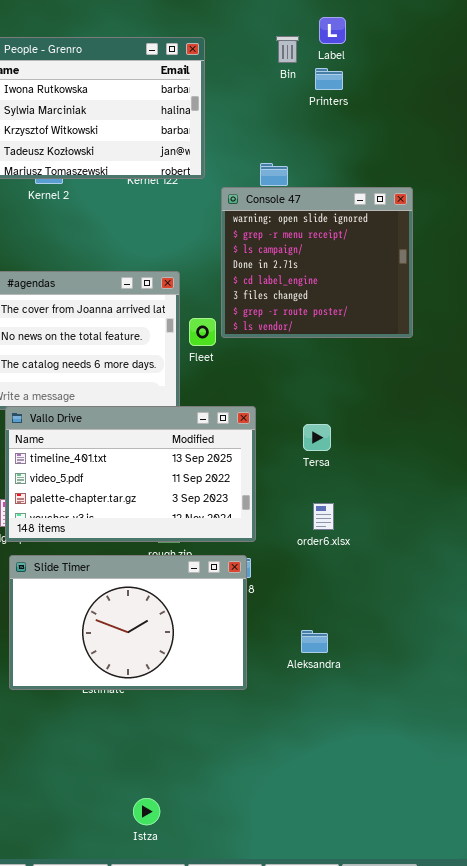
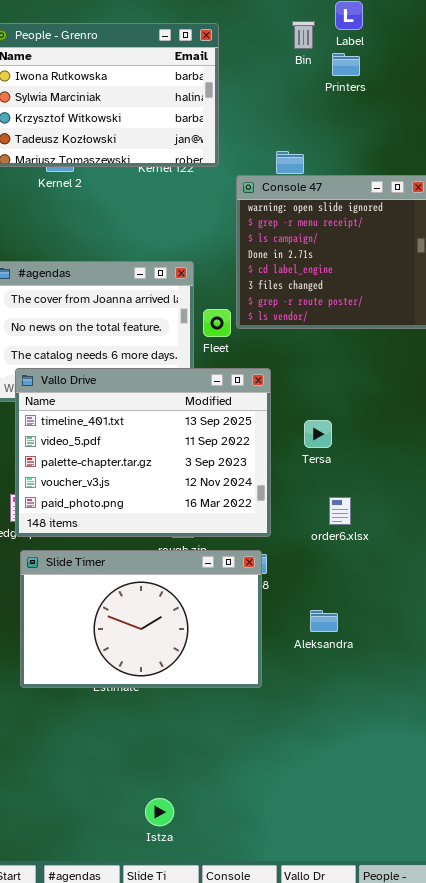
Vallo Drive: [5,406,256,542] -> [15,368,271,537], resized
Tersa: [303,424,331,451] -> [304,420,332,448], moved
Aleksandra: [301,630,328,653] -> [310,610,338,632], moved

